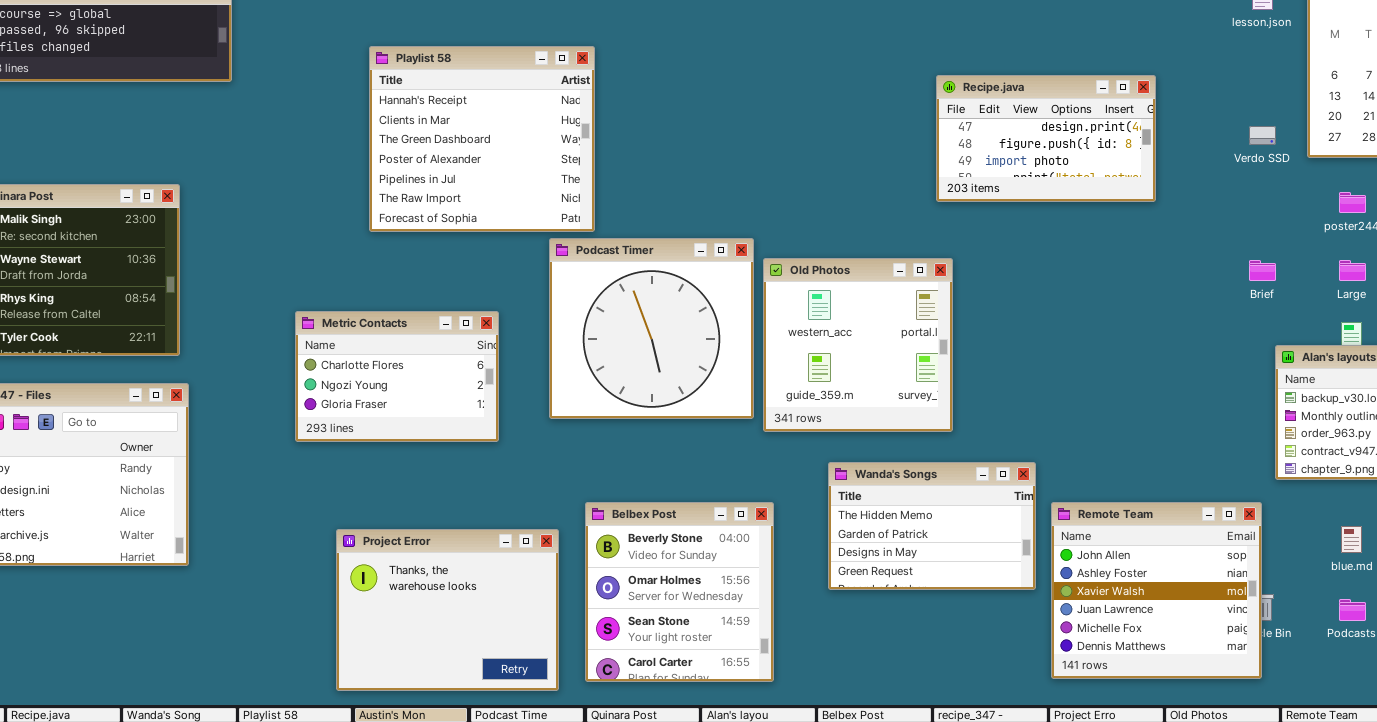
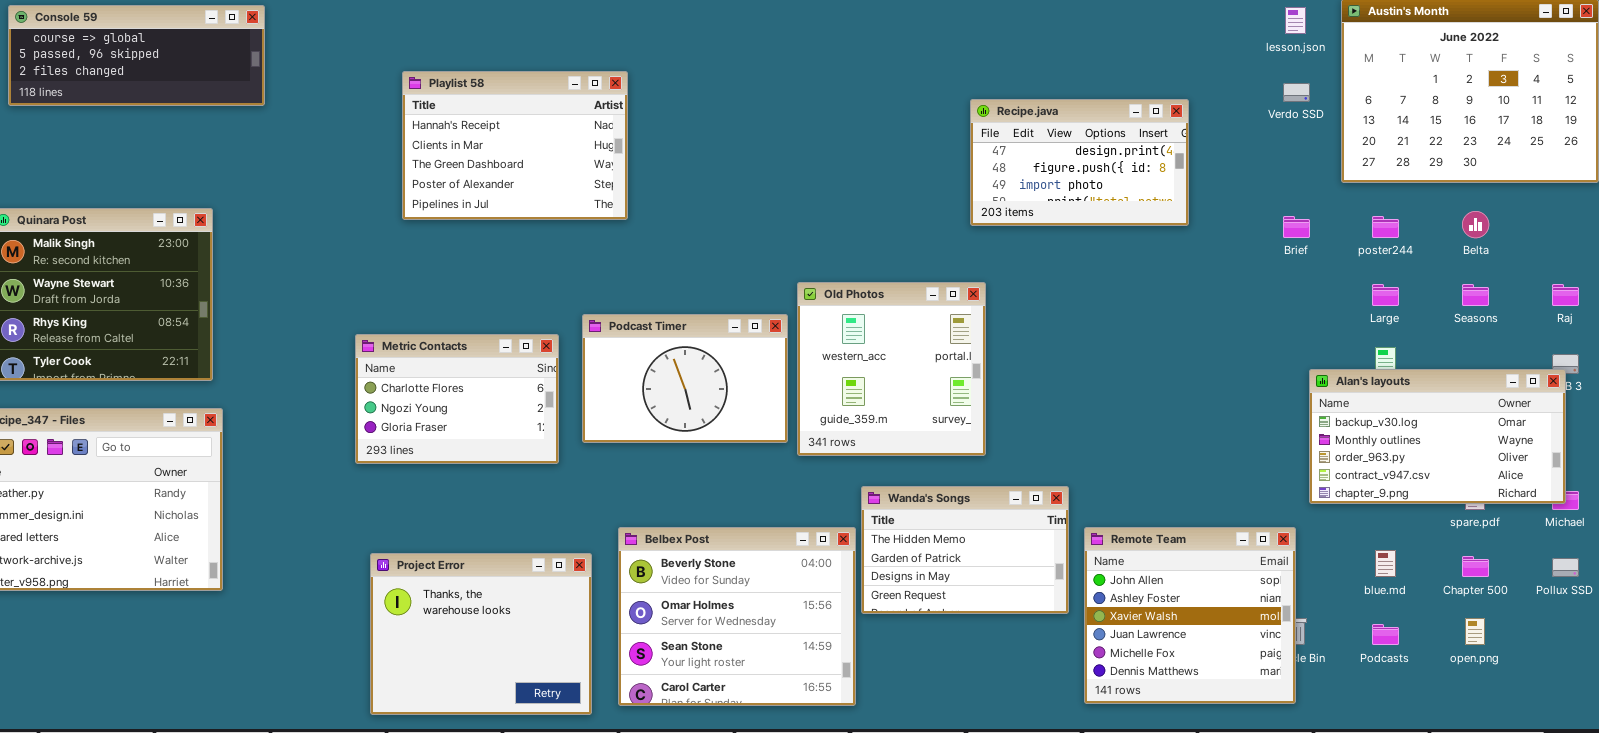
Playlist 58: [369,46,595,232] -> [402,71,628,220], resized
Verdo SSD: [1249,126,1276,145] -> [1283,83,1310,102], moved
Podcast Timer: [549,238,754,419] -> [582,314,788,443], resized
Brief: [1249,260,1276,281] -> [1283,216,1310,238], moved
Metric Contacts: [295,311,499,442] -> [355,334,559,464], moved
Belbex Post: [585,502,774,682] -> [618,527,856,706], resized

